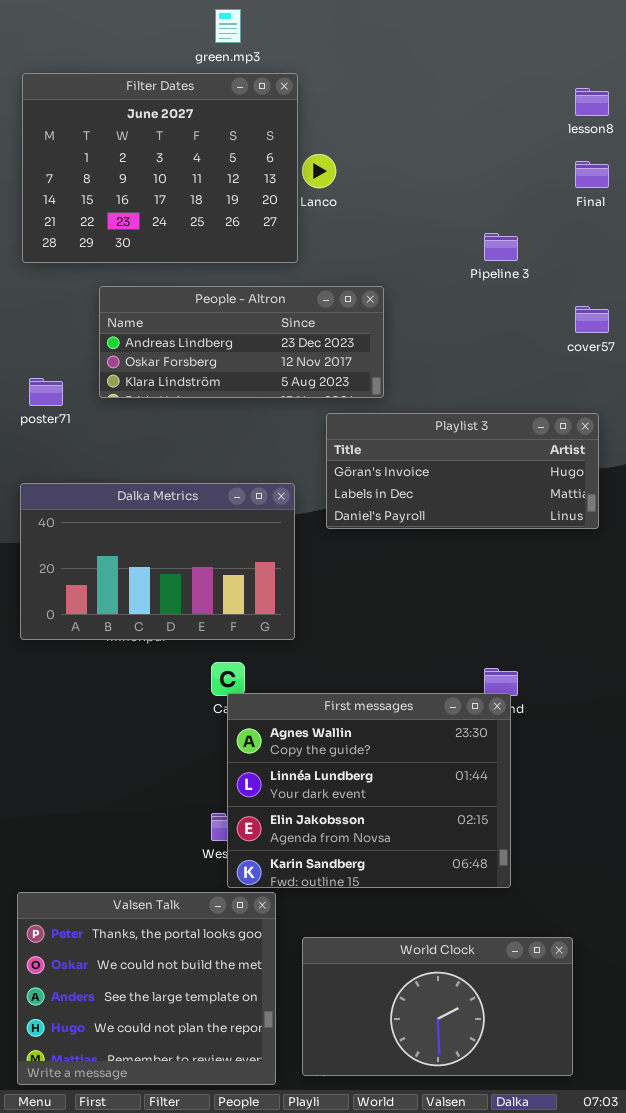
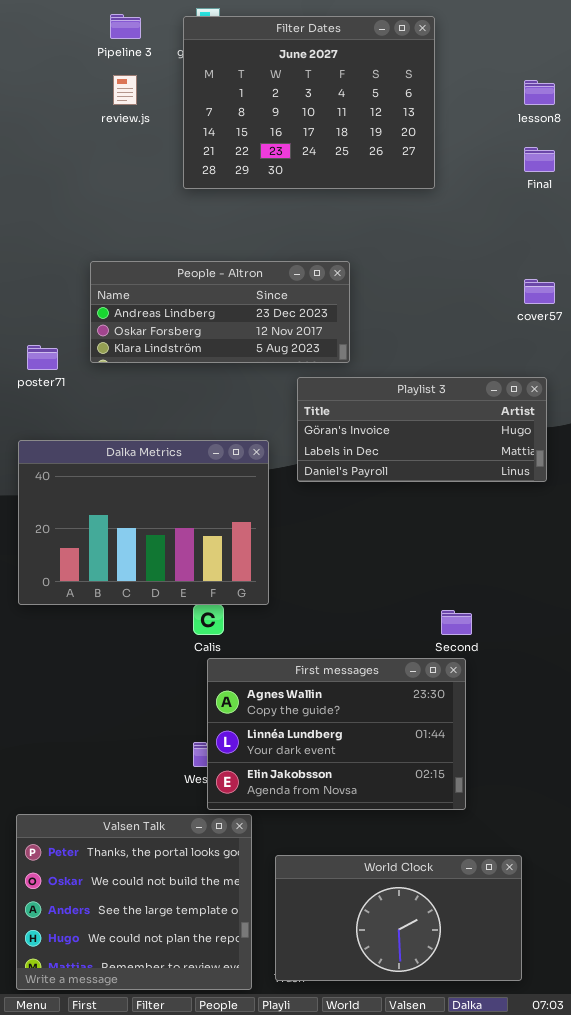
Filter Dates: [22,73,298,263] -> [183,16,435,189], moved
Pipeline 3: [484,233,518,261] -> [110,14,141,39], moved
Dalka Metrics: [20,483,295,640] -> [18,440,269,605], resized
First messages: [227,693,511,888] -> [207,658,466,810], resized

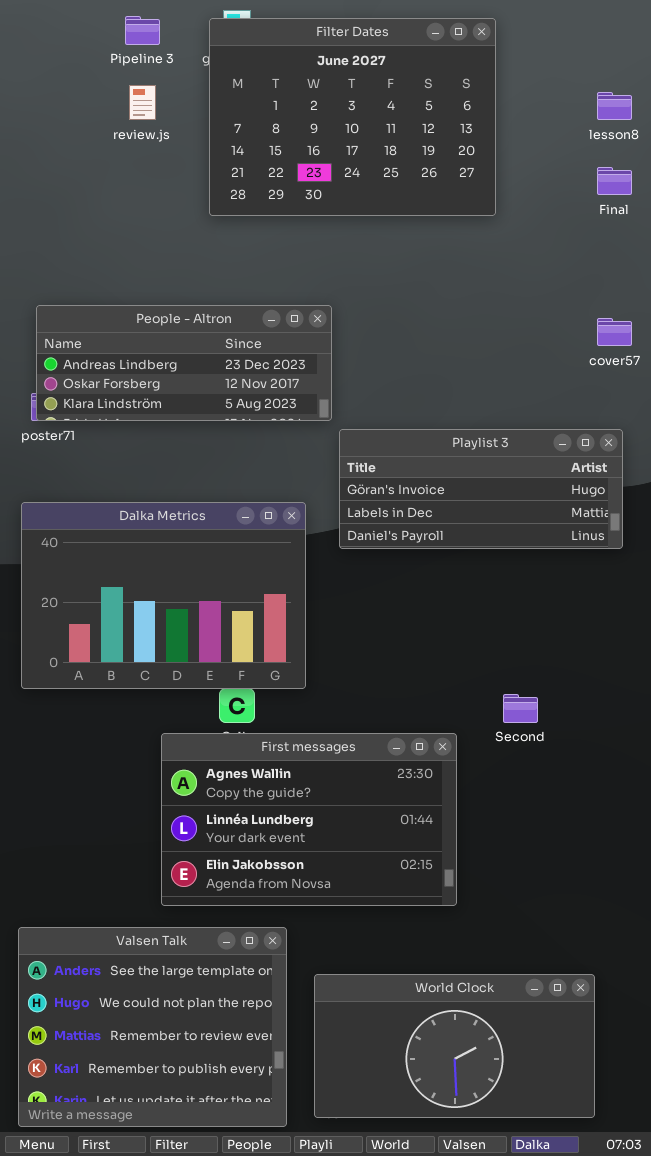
People - Altron: [90,261,350,363] -> [36,305,332,421], moved
First messages: [207,658,466,810] -> [161,733,457,906], moved
Valsen Talk: [16,814,252,990] -> [18,927,287,1127], scrolled down 2 rows

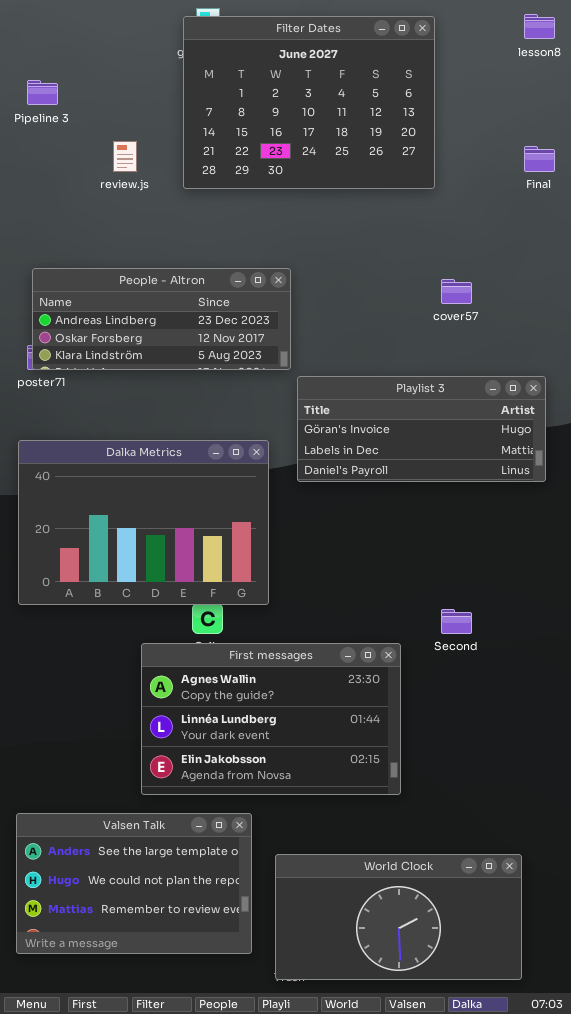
Pipeline 3: [125,16,160,45] -> [27,80,58,105], moved
review.js: [129,85,156,120] -> [113,141,137,172], moved
lesson8: [597,92,632,120] -> [524,14,555,39], moved
cover57: [597,318,632,346] -> [441,279,472,304], moved
Valsen Talk: [18,927,287,1127] -> [16,813,252,954], resized

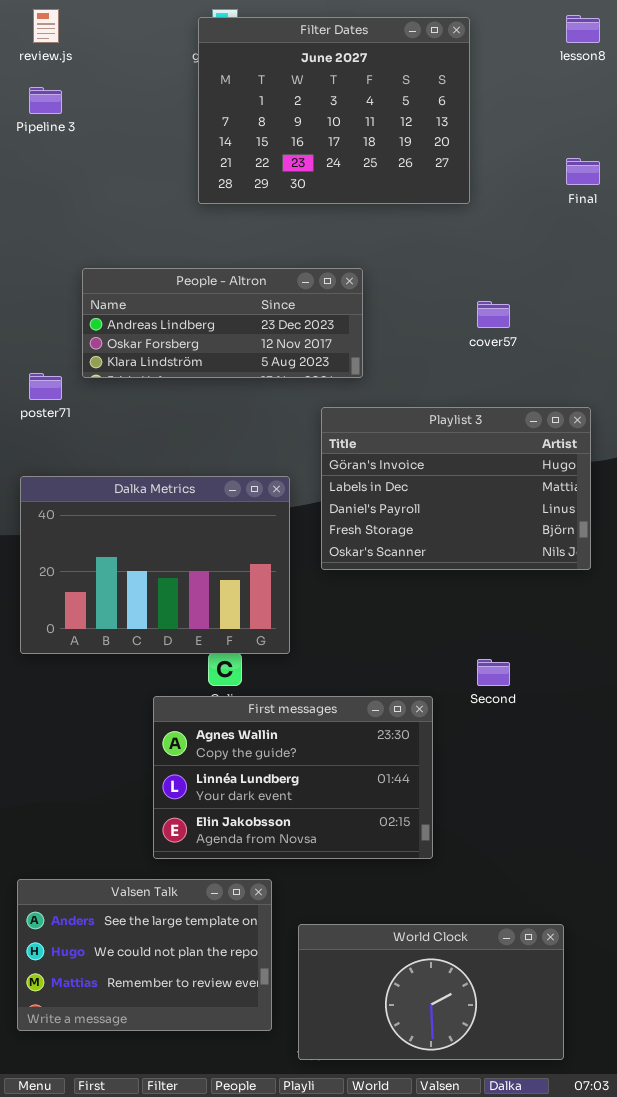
review.js: [113,141,137,172] -> [33,9,59,43], moved
People - Altron: [32,268,291,370] -> [82,268,363,378], moved
Playlist 3: [297,376,546,482] -> [321,407,591,570], resized

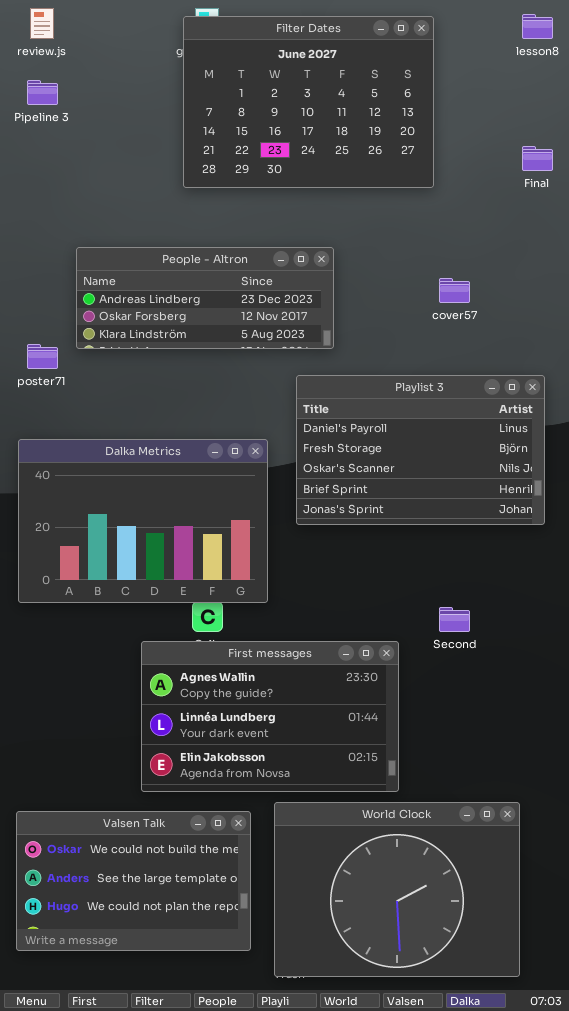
Playlist 3: [321,407,591,570] -> [296,375,545,525], scrolled down 2 rows
Valsen Talk: [17,879,272,1031] -> [16,811,251,951], scrolled up 1 row
World Clock: [298,924,564,1060] -> [274,802,520,977], resized

